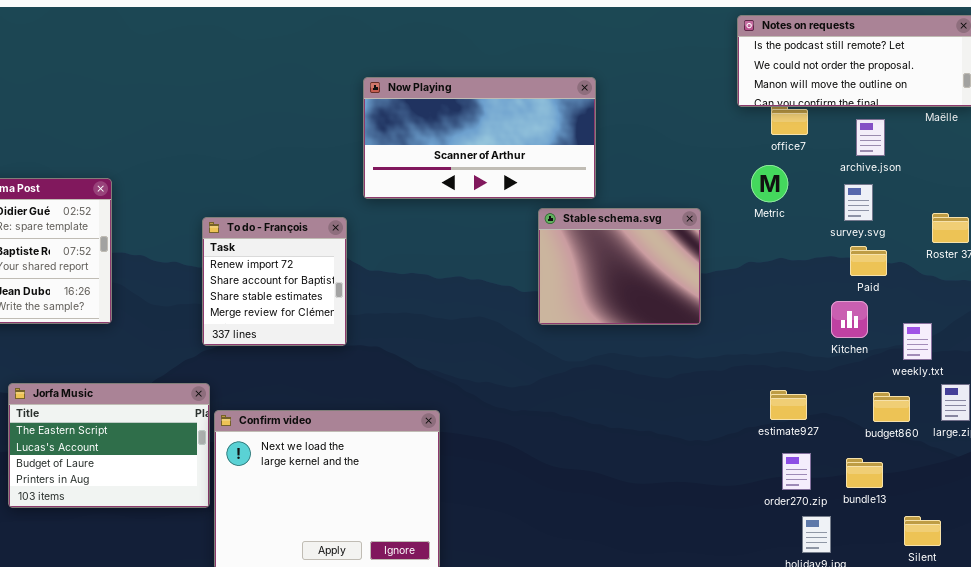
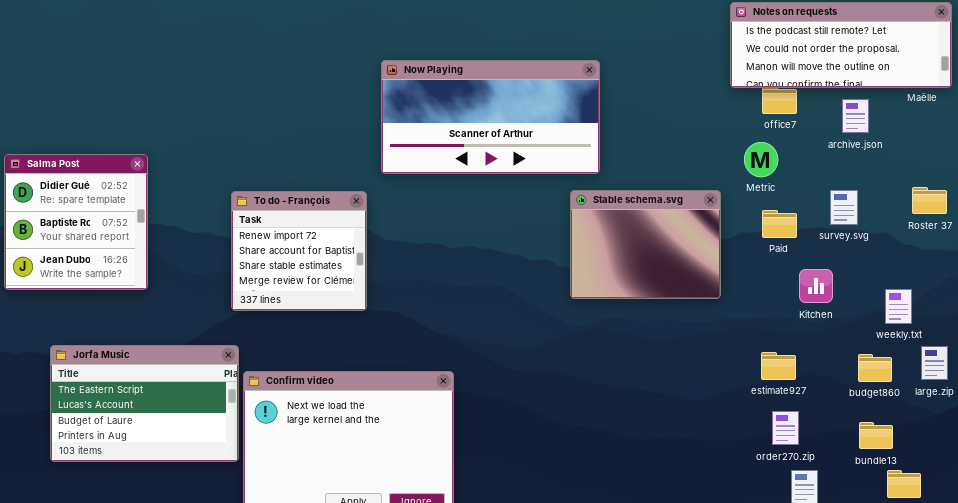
survey.svg: [844,184,873,221] -> [830,190,858,225], moved
Stable schema.svg: [538,208,701,325] -> [570,190,721,299], moved
Paid: [850,246,887,276] -> [762,210,797,238], moved
Kitchen: [831,301,868,338] -> [799,269,833,303], moved
bundle13: [846,458,883,488] -> [859,422,893,449], moved

